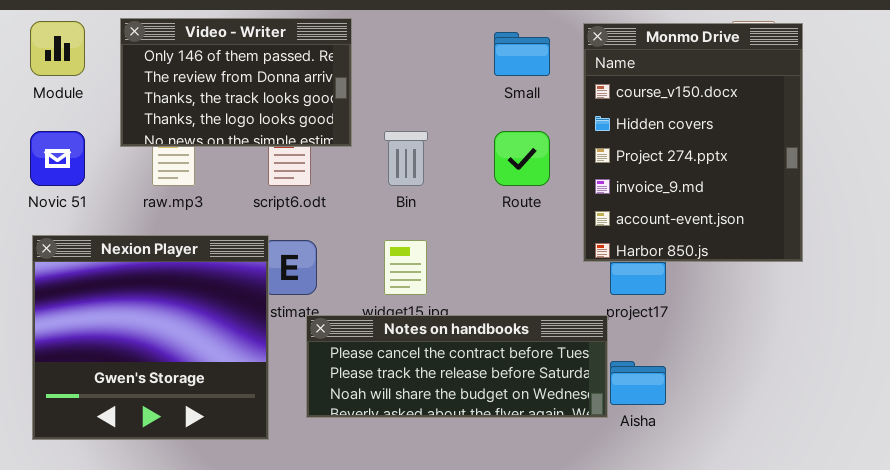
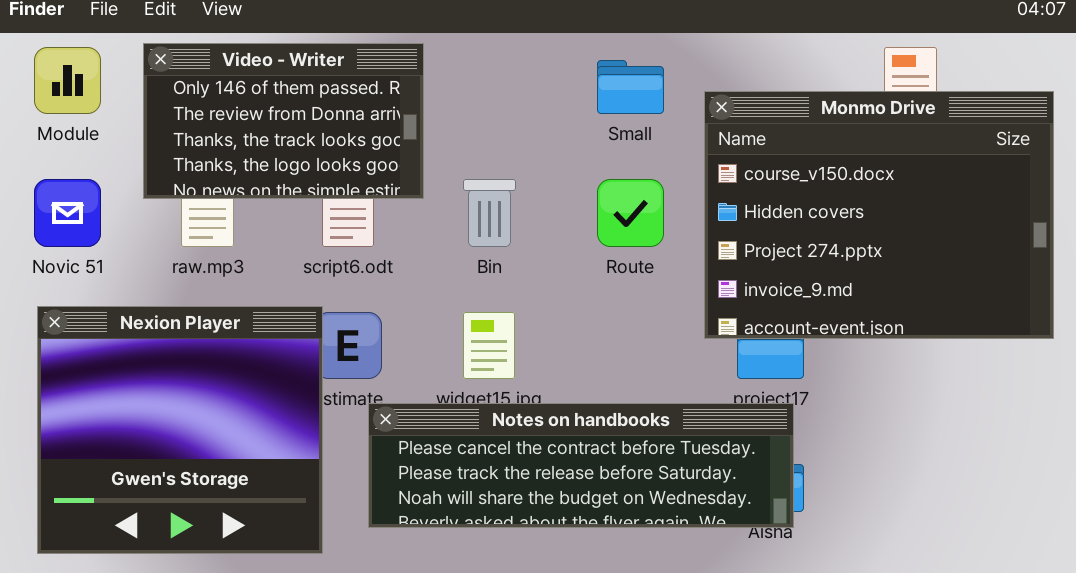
Monmo Drive: [583,23,803,262] -> [704,91,1054,339], resized
Notes on handbooks: [306,315,608,418] -> [368,403,794,528], resized

